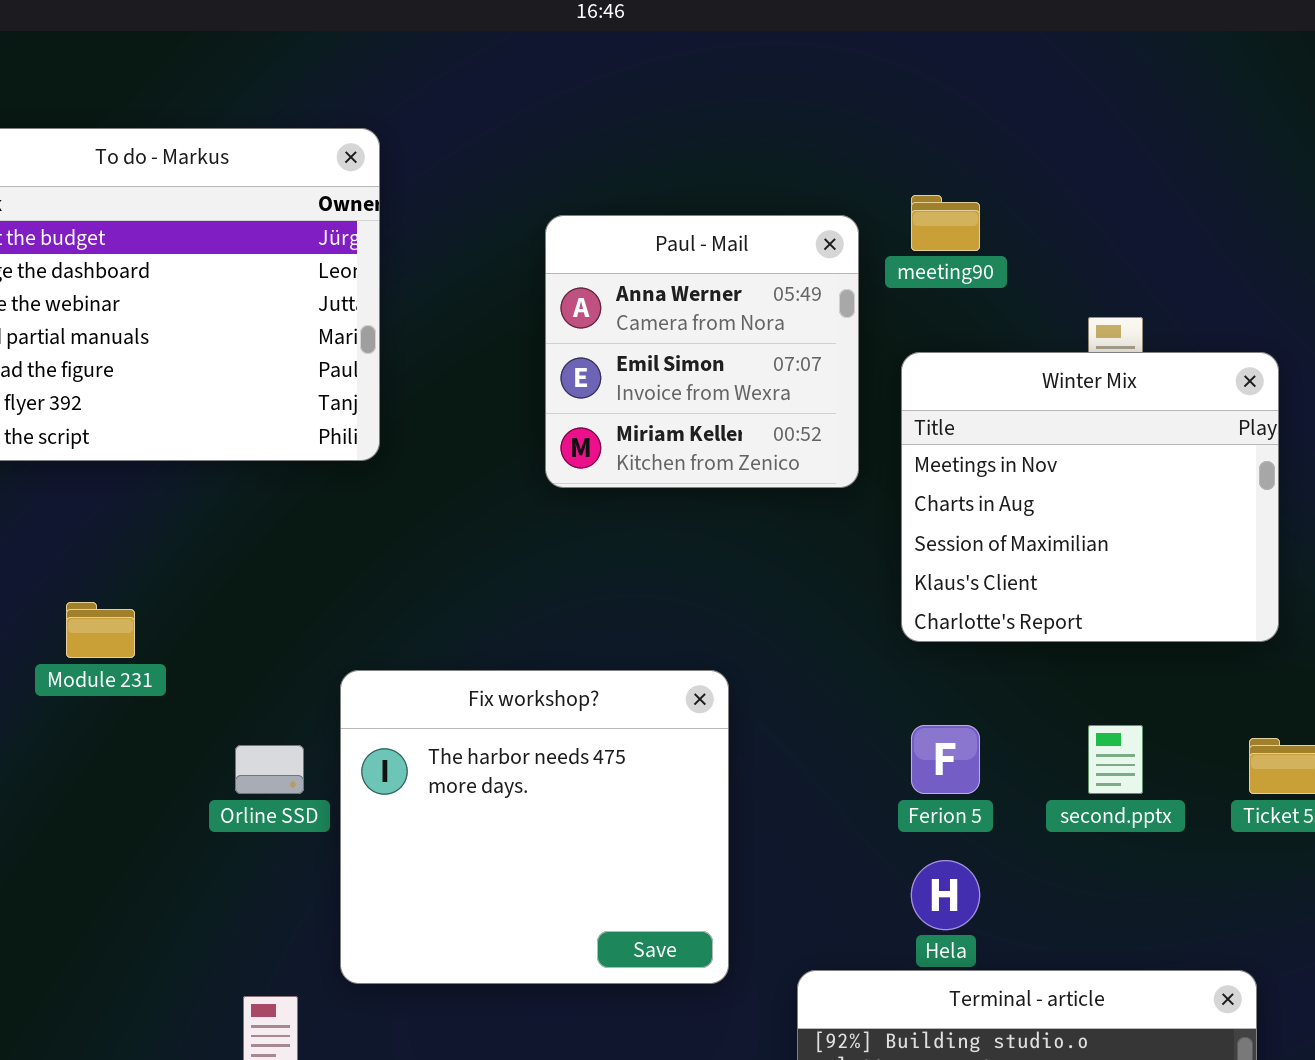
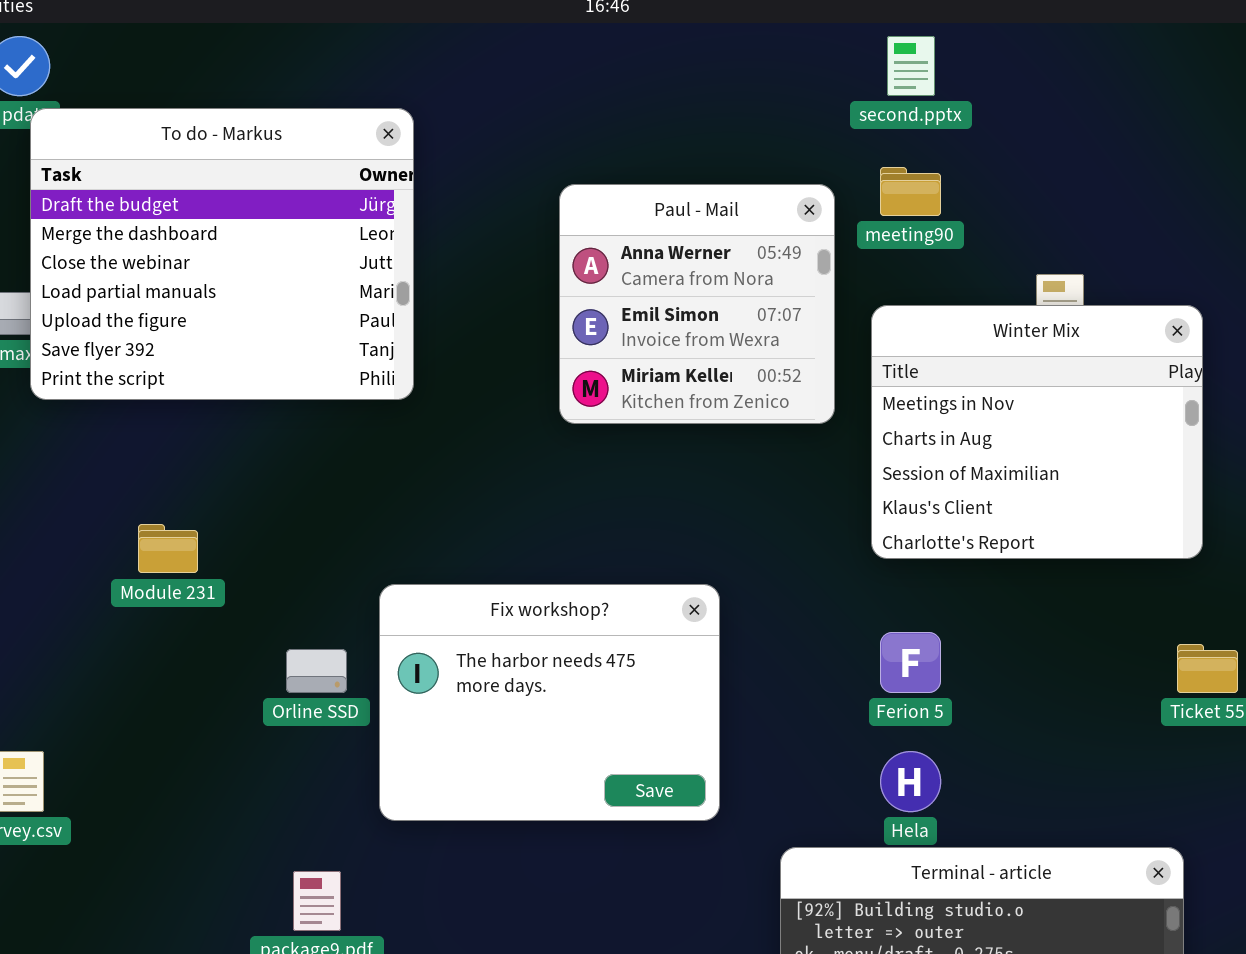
Fix workshop?: [340,670,729,984] -> [379,584,720,821], resized
second.pptx: [1088,725,1143,794] -> [887,36,935,96], moved

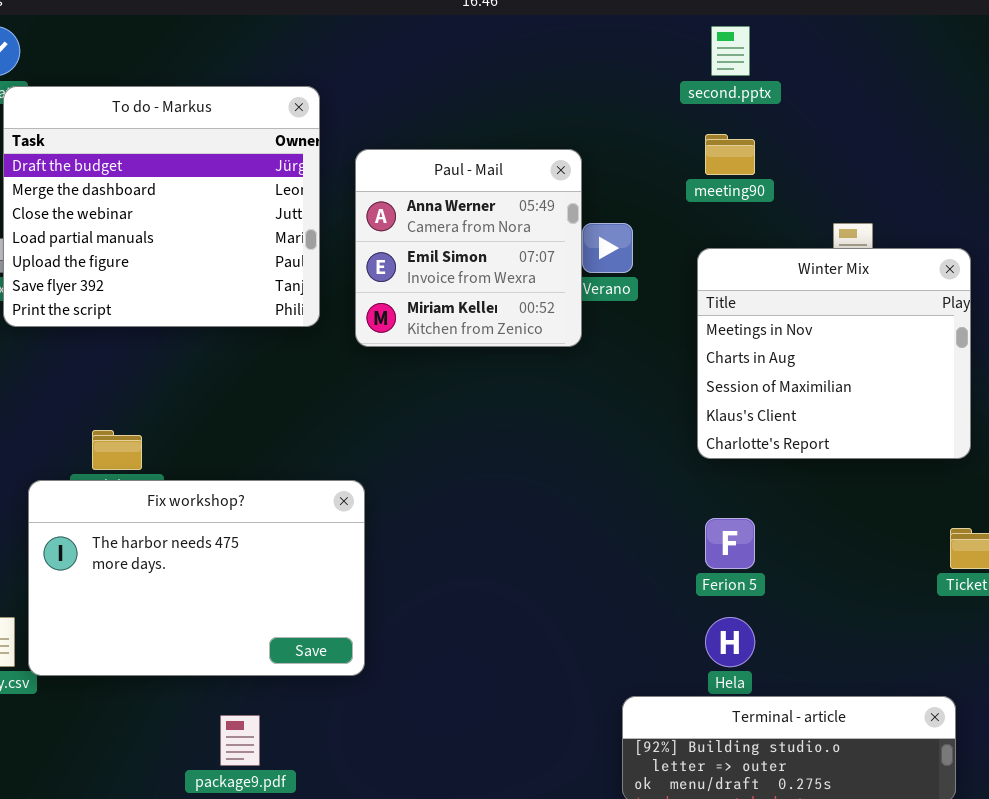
Paul - Mail: [559,184,835,424] -> [355,149,582,347], moved
Fix workshop?: [379,584,720,821] -> [28,480,365,676], moved, resized

